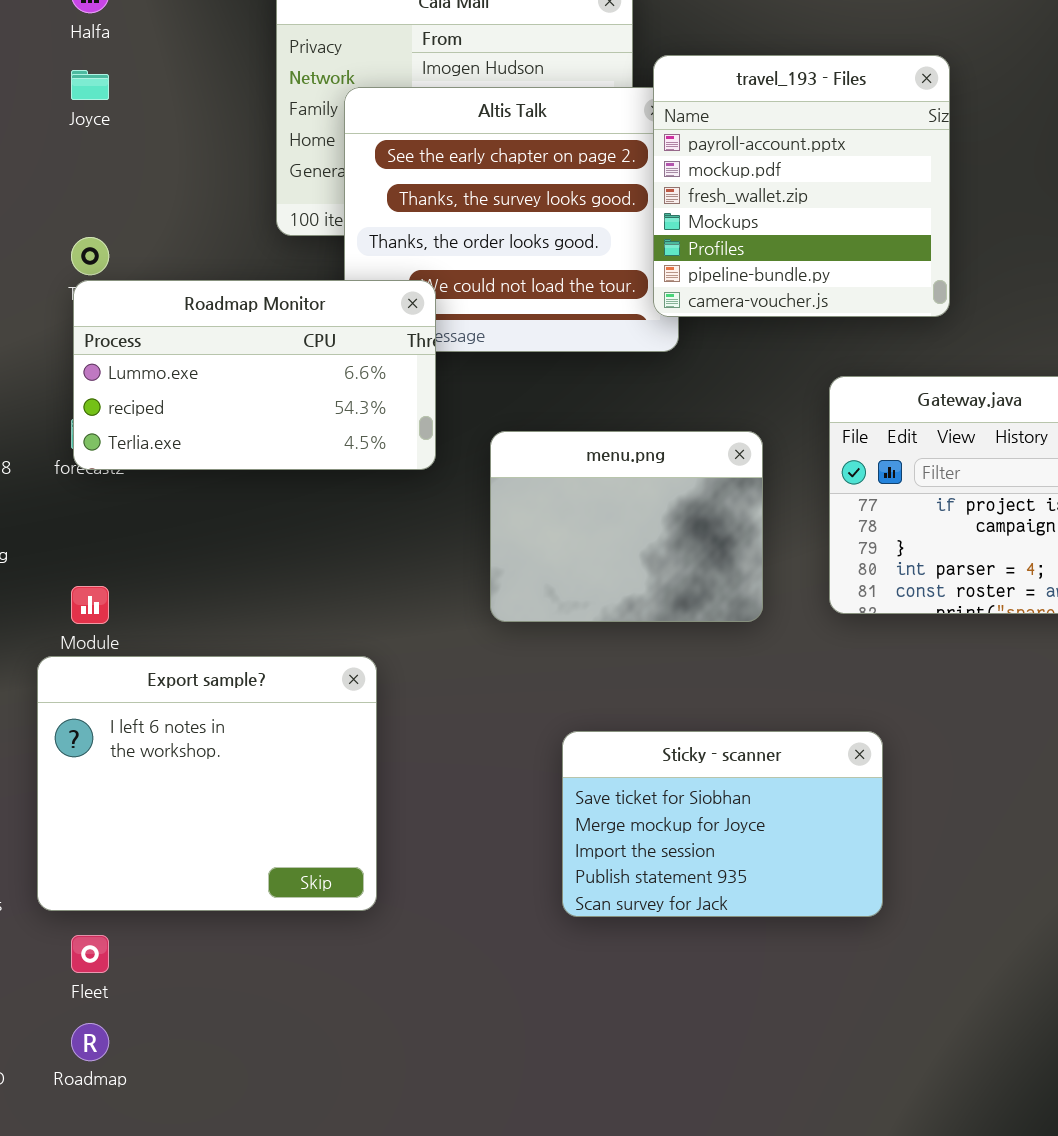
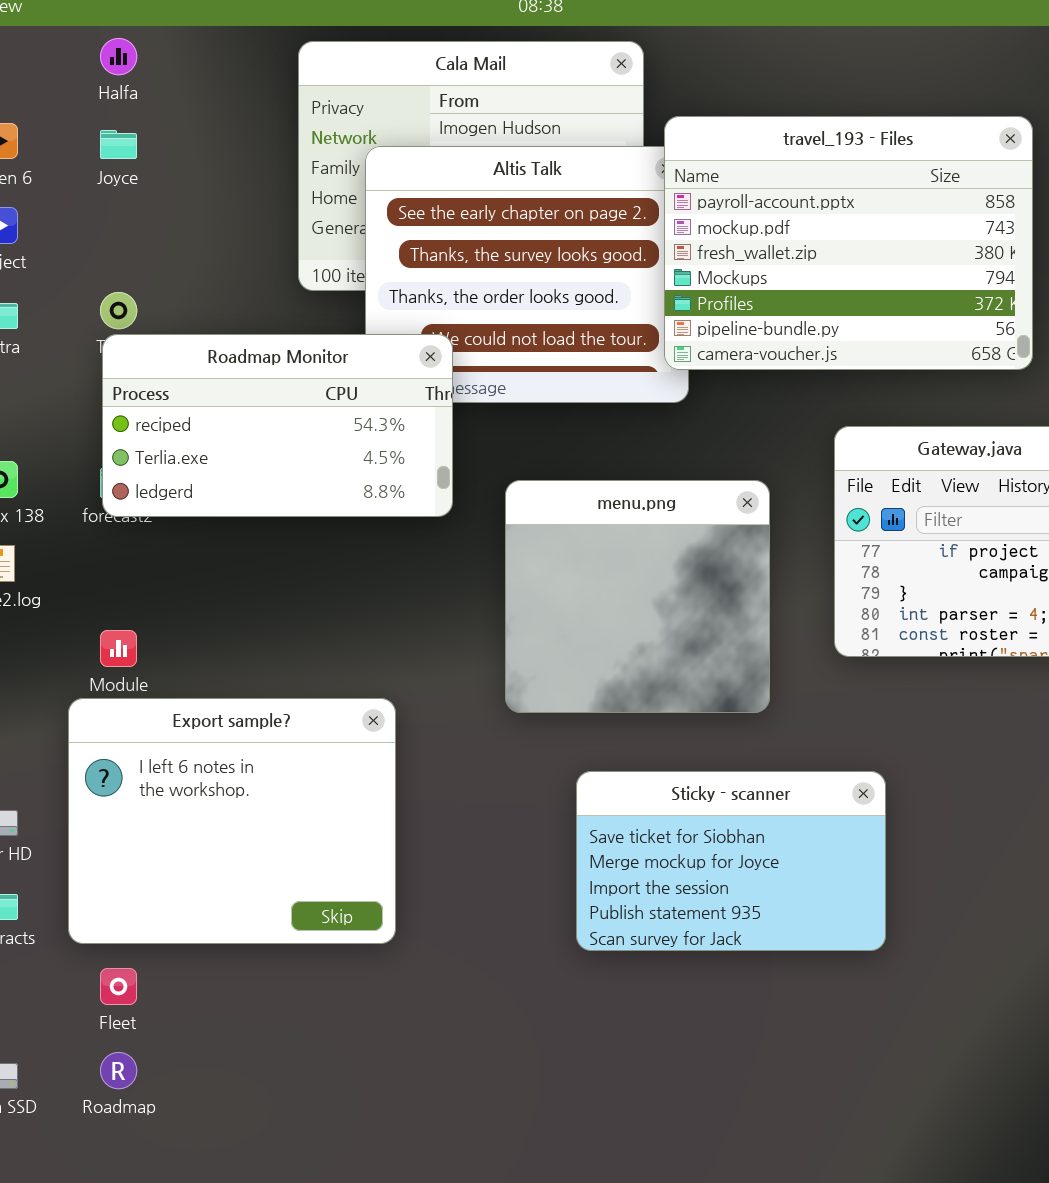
travel_193 - Files: [653,55,950,317] -> [664,116,1033,370], resized
Roadmap Monitor: [73,280,436,470] -> [102,334,453,517], scrolled down 1 row
menu.png: [490,431,763,622] -> [505,480,770,713], resized

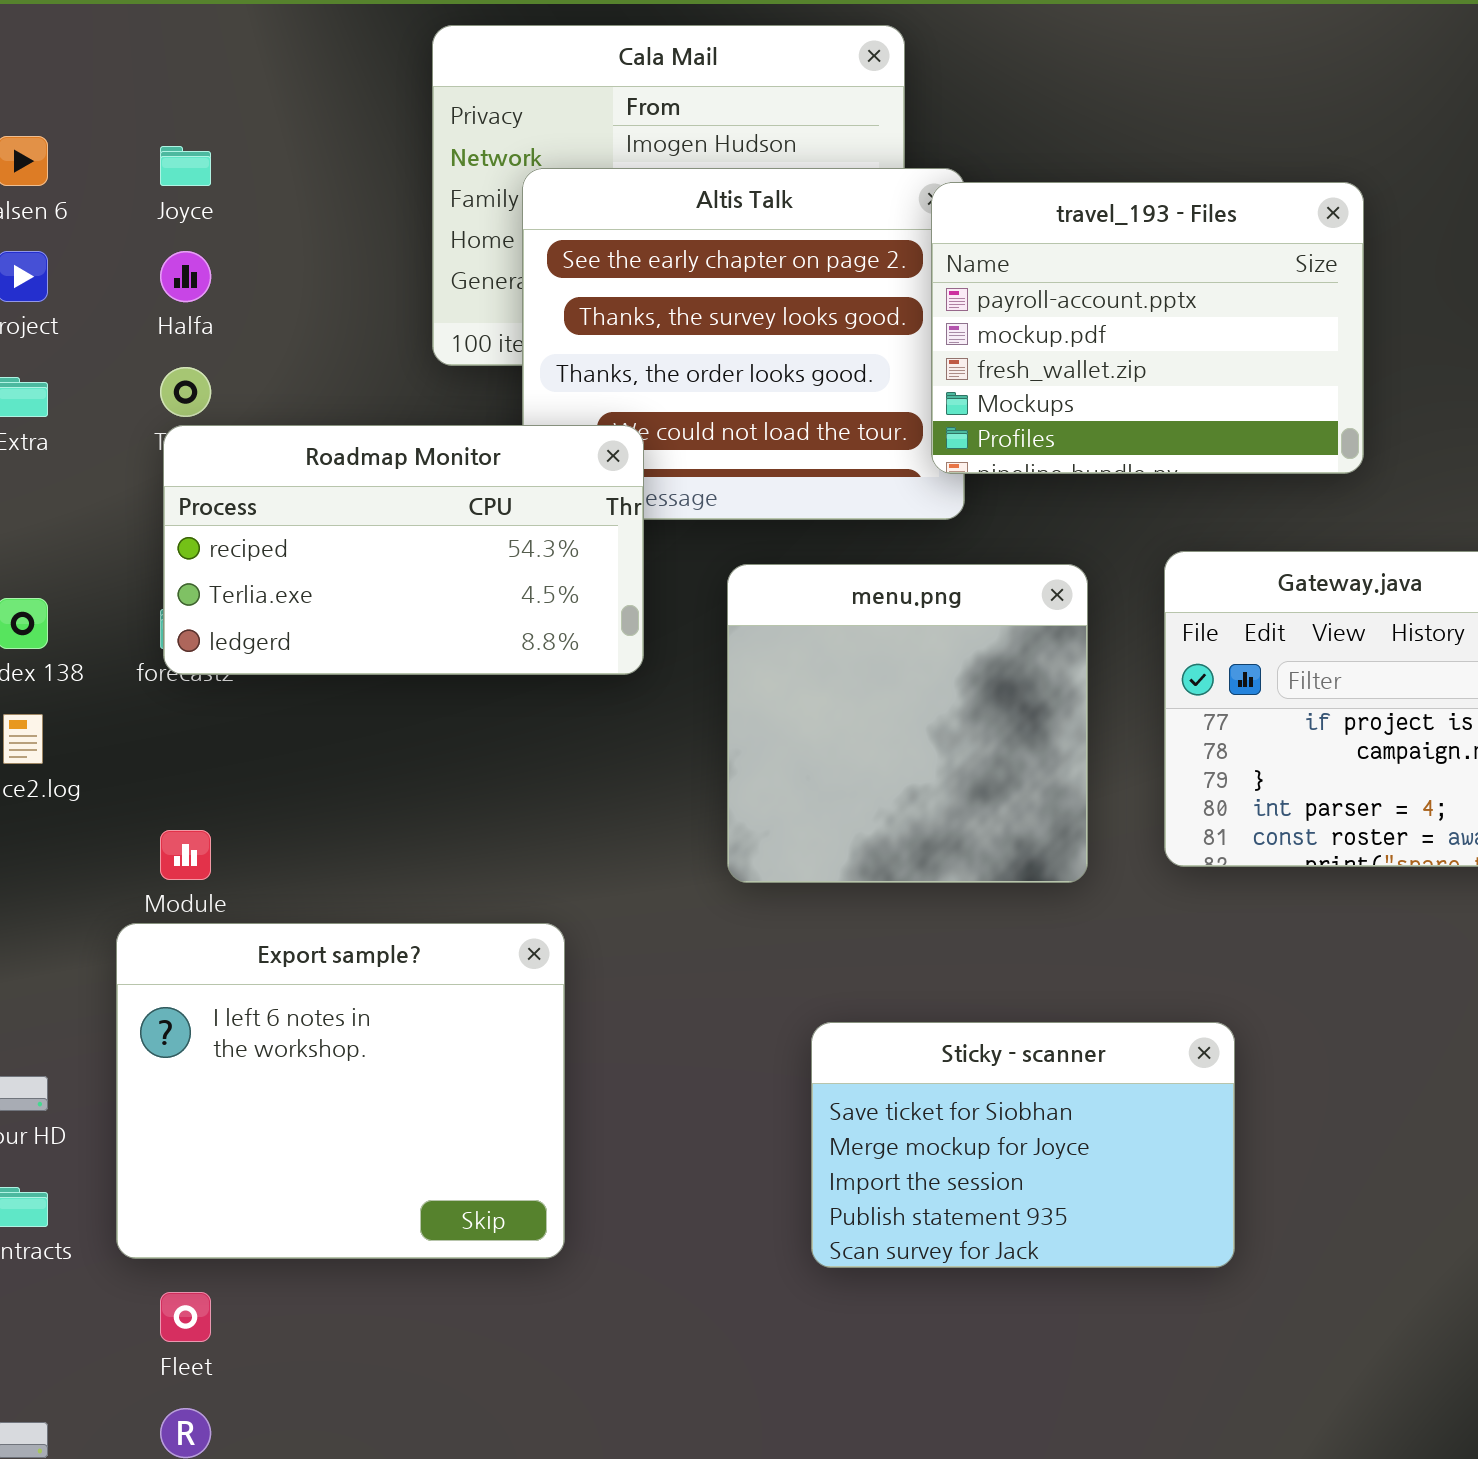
Halfa: [100,38,137,75] -> [160,251,211,302], moved
travel_193 - Files: [664,116,1033,370] -> [931,182,1364,474], resized
menu.png: [505,480,770,713] -> [727,564,1088,883], moved

